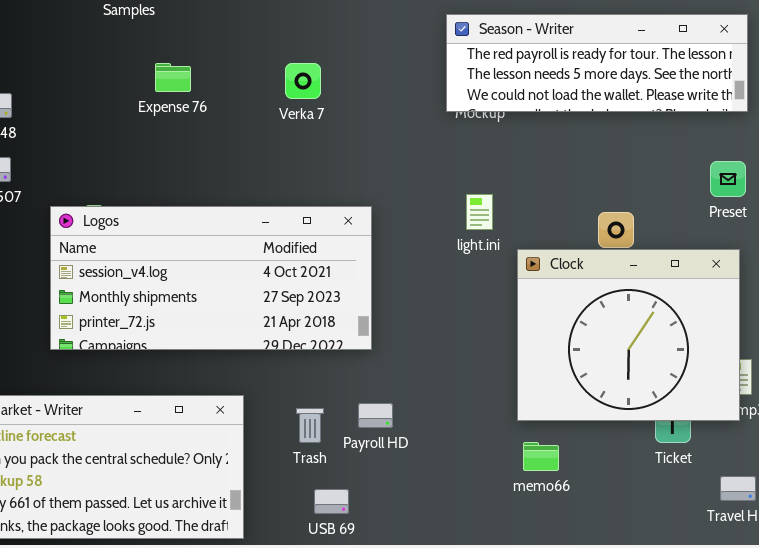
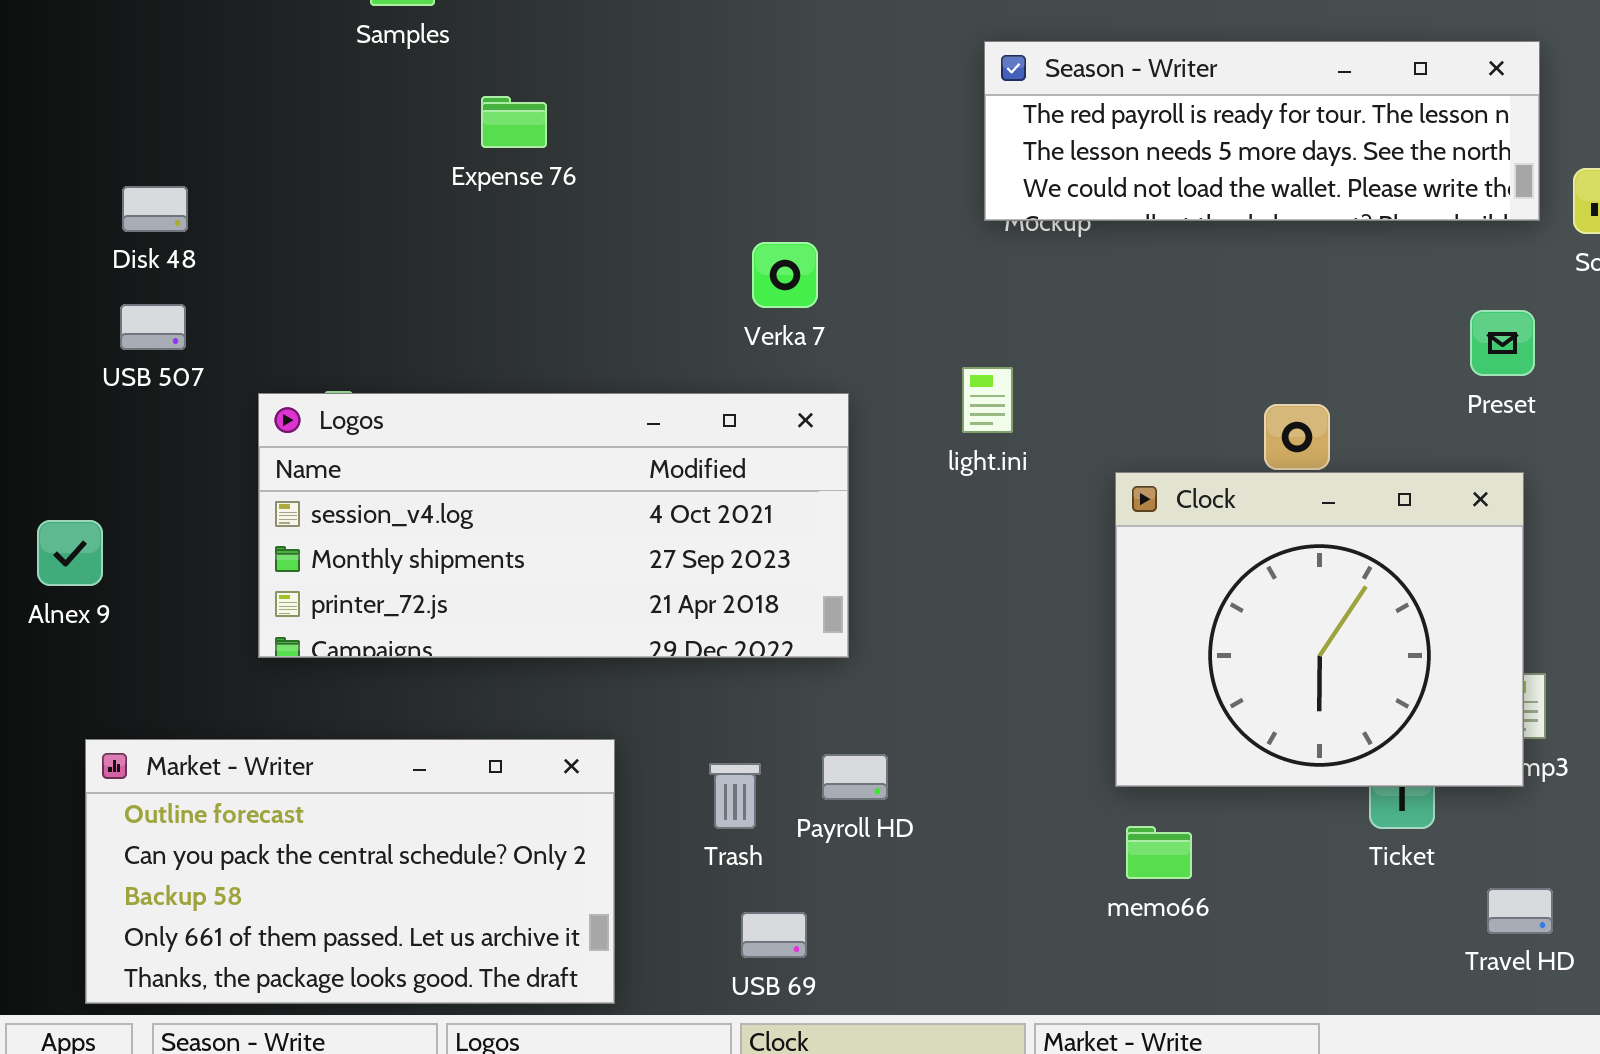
Expense 76: [155,63,191,92] -> [481,96,547,148], moved
Verka 7: [285,63,321,99] -> [752,242,818,308], moved
light.ini: [466,194,493,230] -> [962,367,1013,433], moved

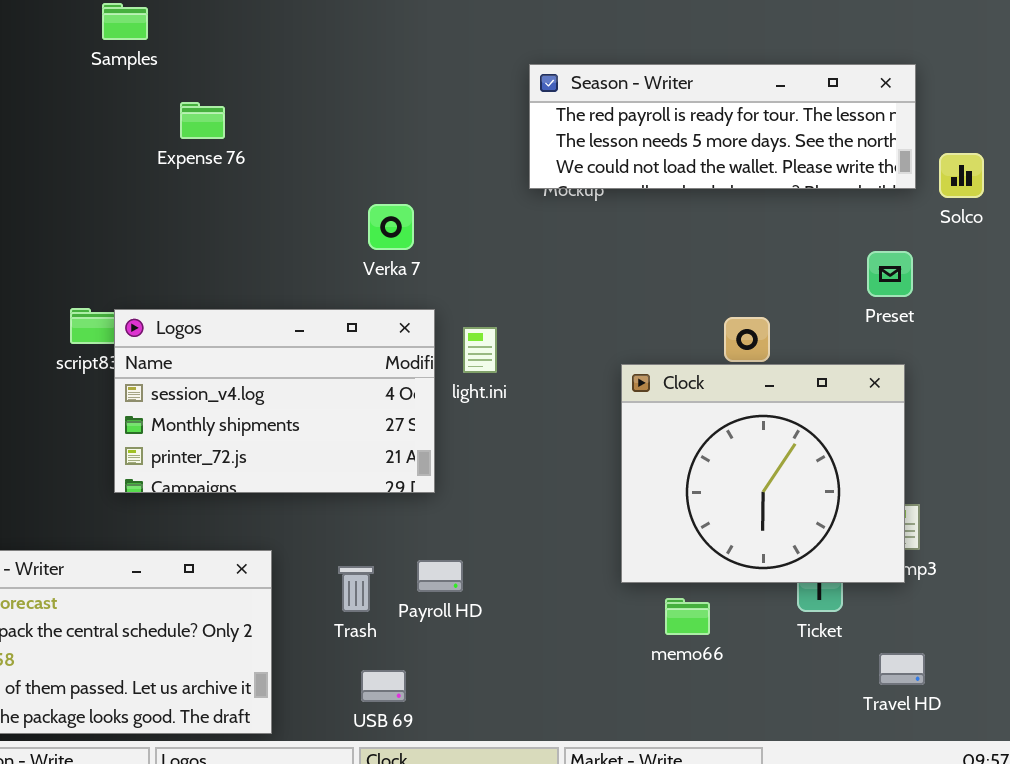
light.ini: [962,367,1013,433] -> [463,327,497,373], moved
Logos: [258,393,849,658] -> [114,309,435,493], resized
memo66: [1126,826,1192,879] -> [665,598,710,635], moved

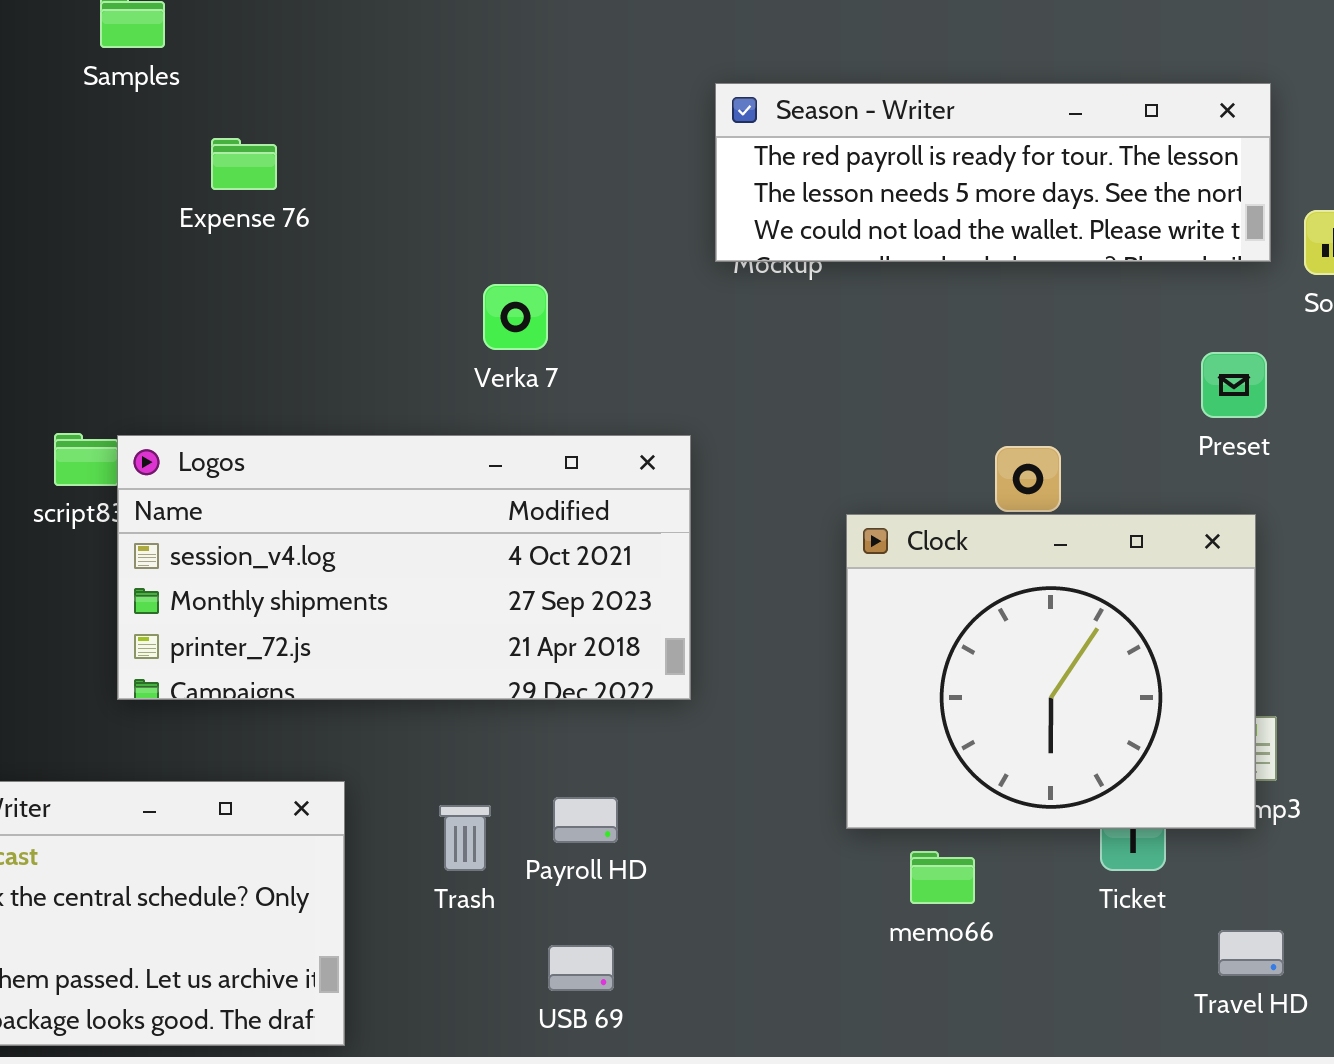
Logos: [114,309,435,493] -> [117,435,691,700], resized
USB 69: [361,670,406,702] -> [548,945,614,991], moved

